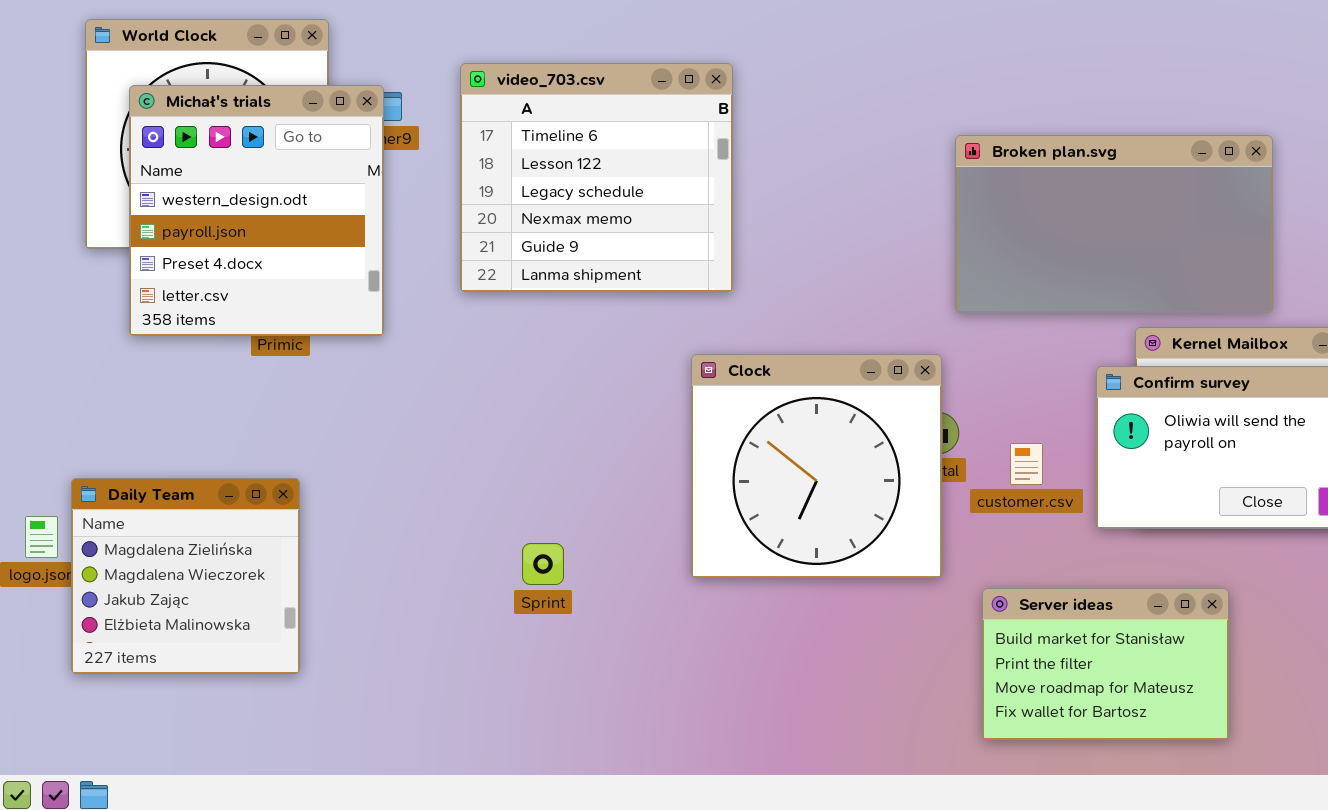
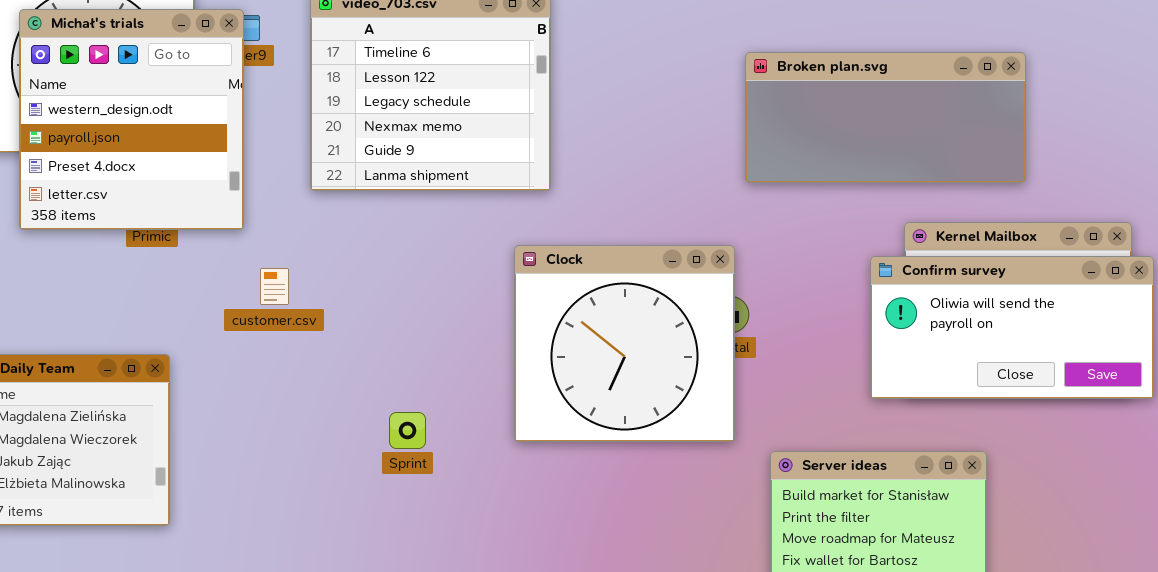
Broken plan.svg: [955,135,1273,313] -> [745,52,1026,183], resized
customer.csv: [1010,443,1043,485] -> [260,268,289,305], moved
Sprint: [522,543,564,585] -> [389,412,426,449], moved

